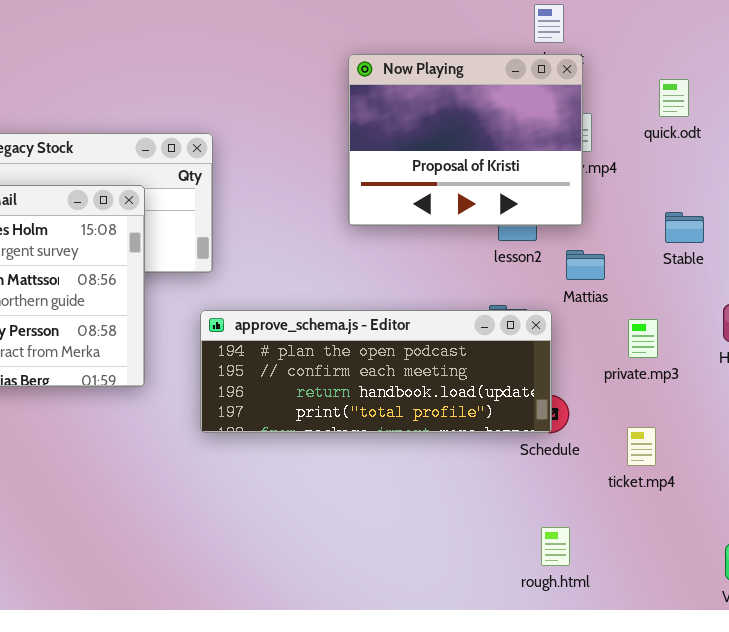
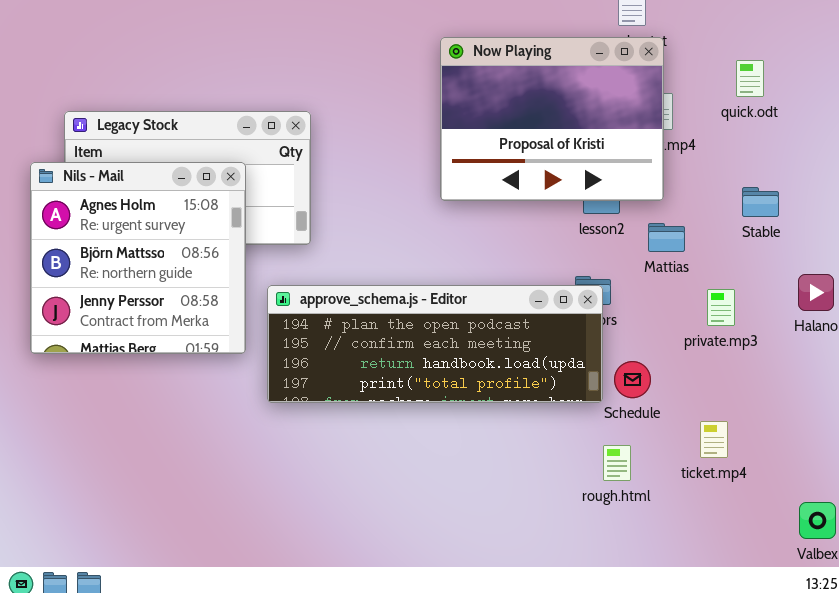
approve_schema.js - Editor: [200,310,552,433] -> [267,285,603,403], moved
ticket.mp4: [627,427,656,466] -> [700,421,728,458], moved
rough.html: [541,527,570,566] -> [603,445,631,481], moved

